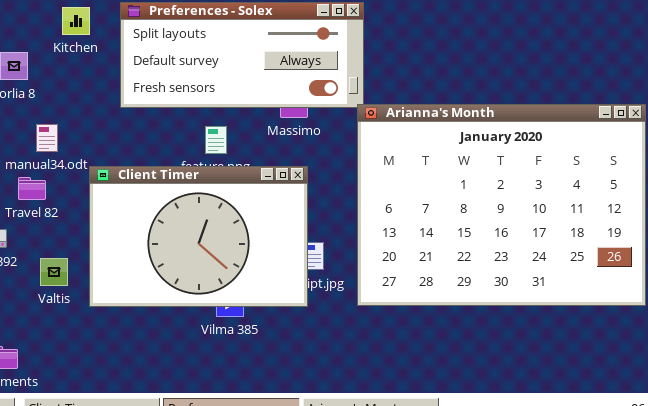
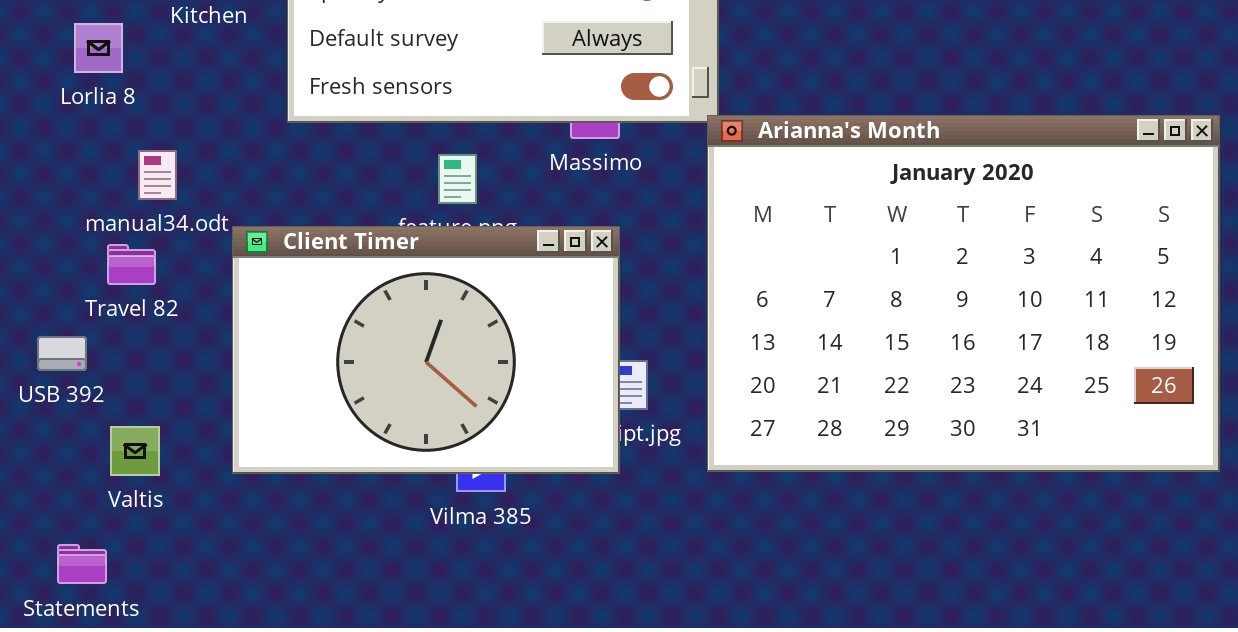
Valtis: [40,258,68,286] -> [110,426,160,476], moved

